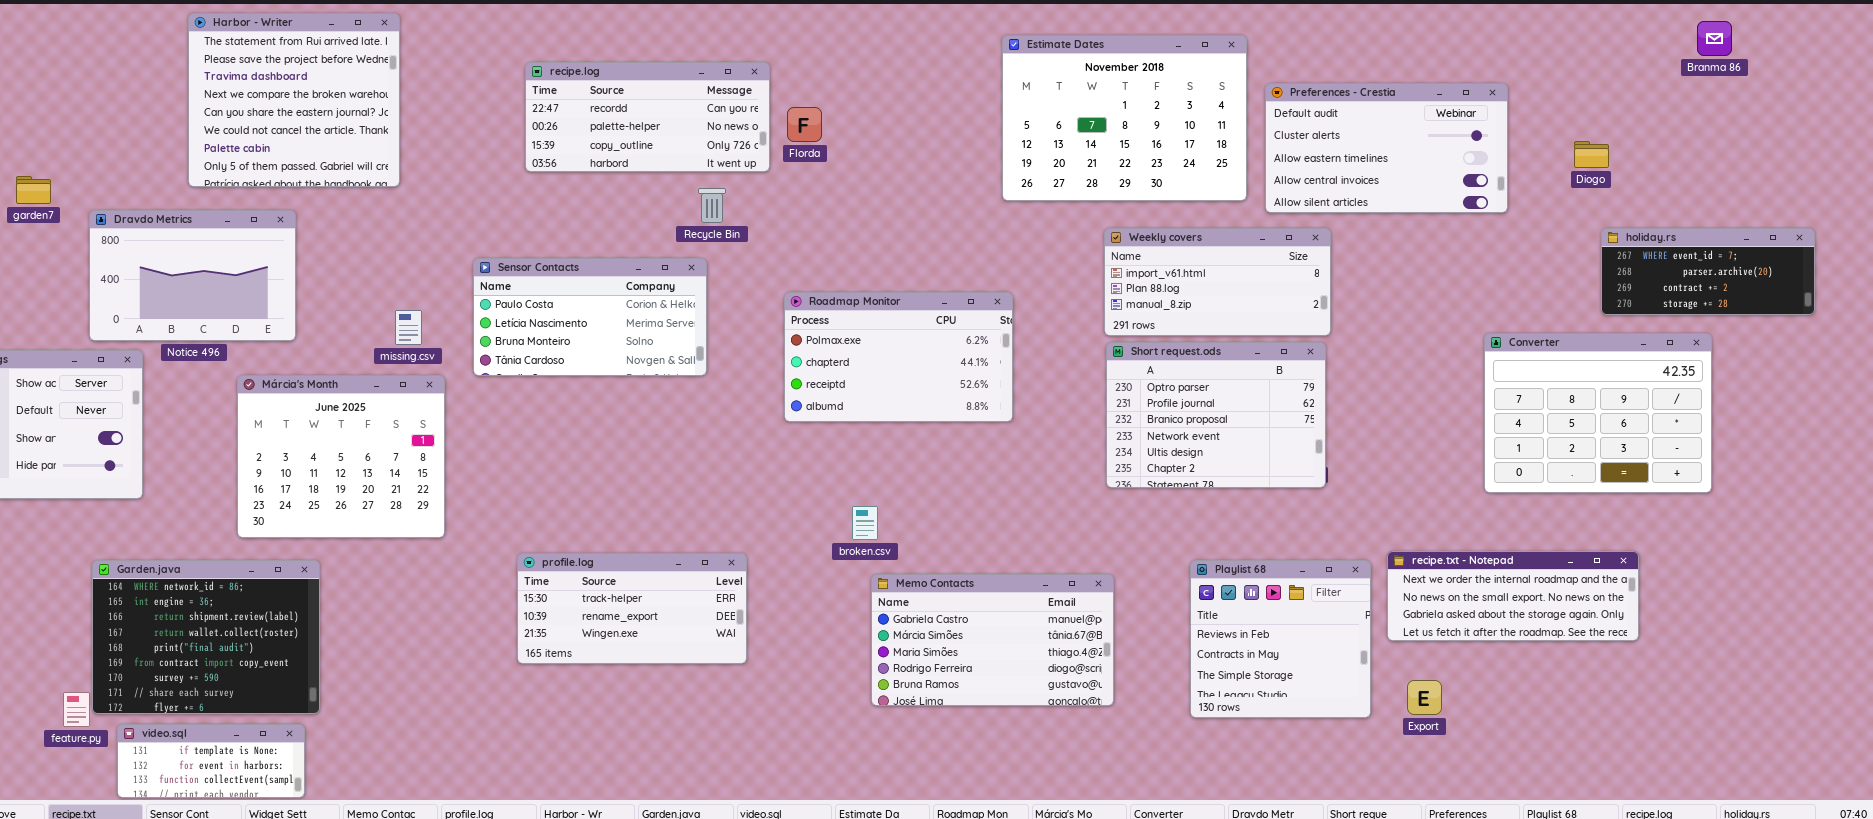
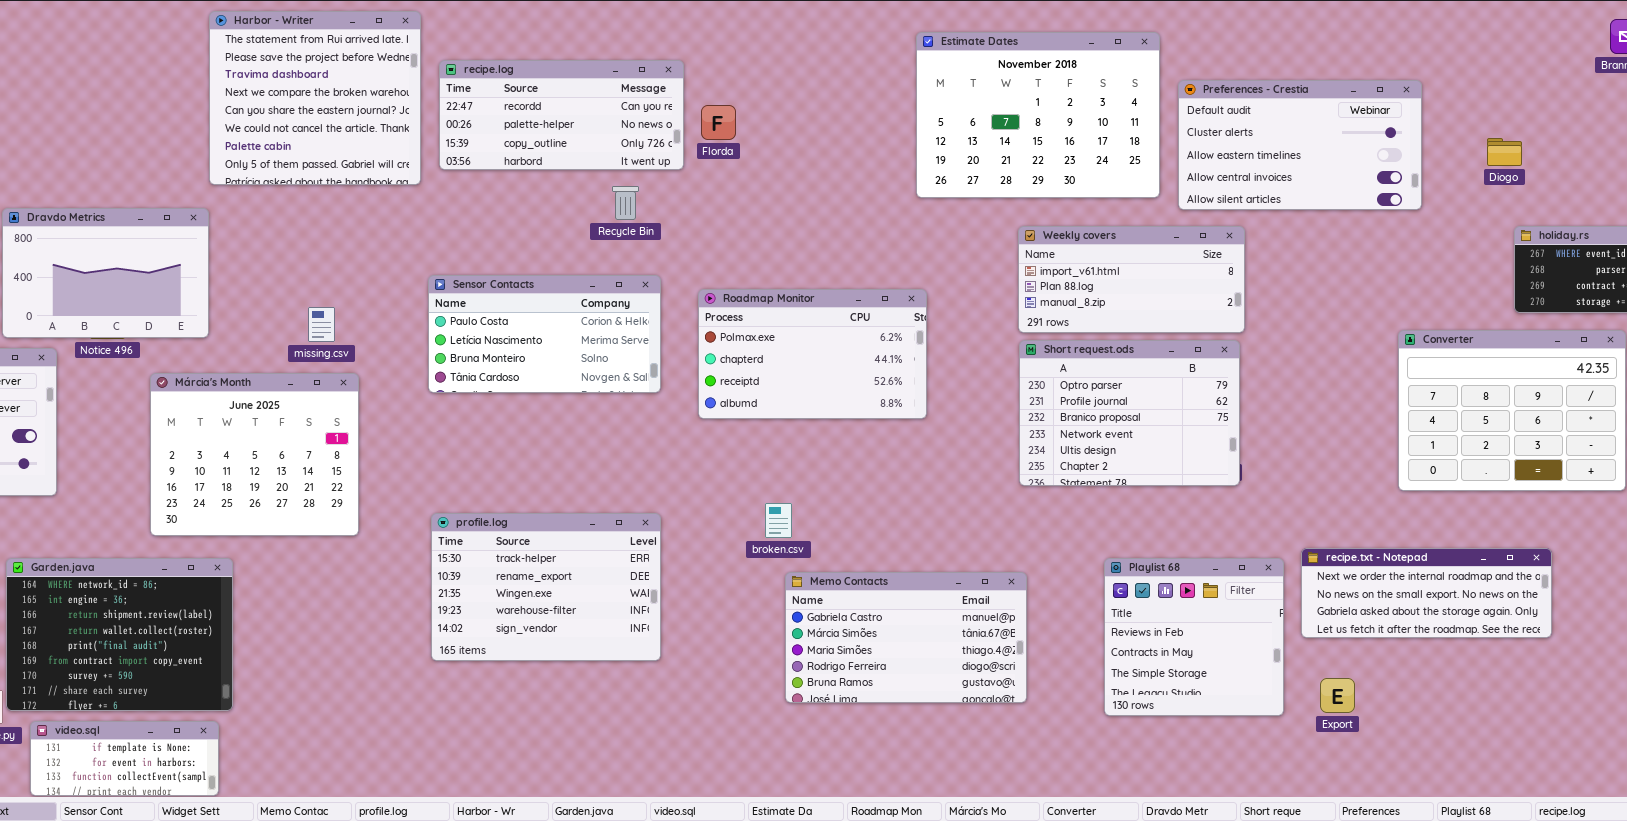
Harbor - Writer: [188,13,400,187] -> [209,11,421,185], moved
Sensor Contacts: [473,258,707,376] -> [428,275,661,393], moved
profile.log: [517,553,747,664] -> [431,513,661,661], resized

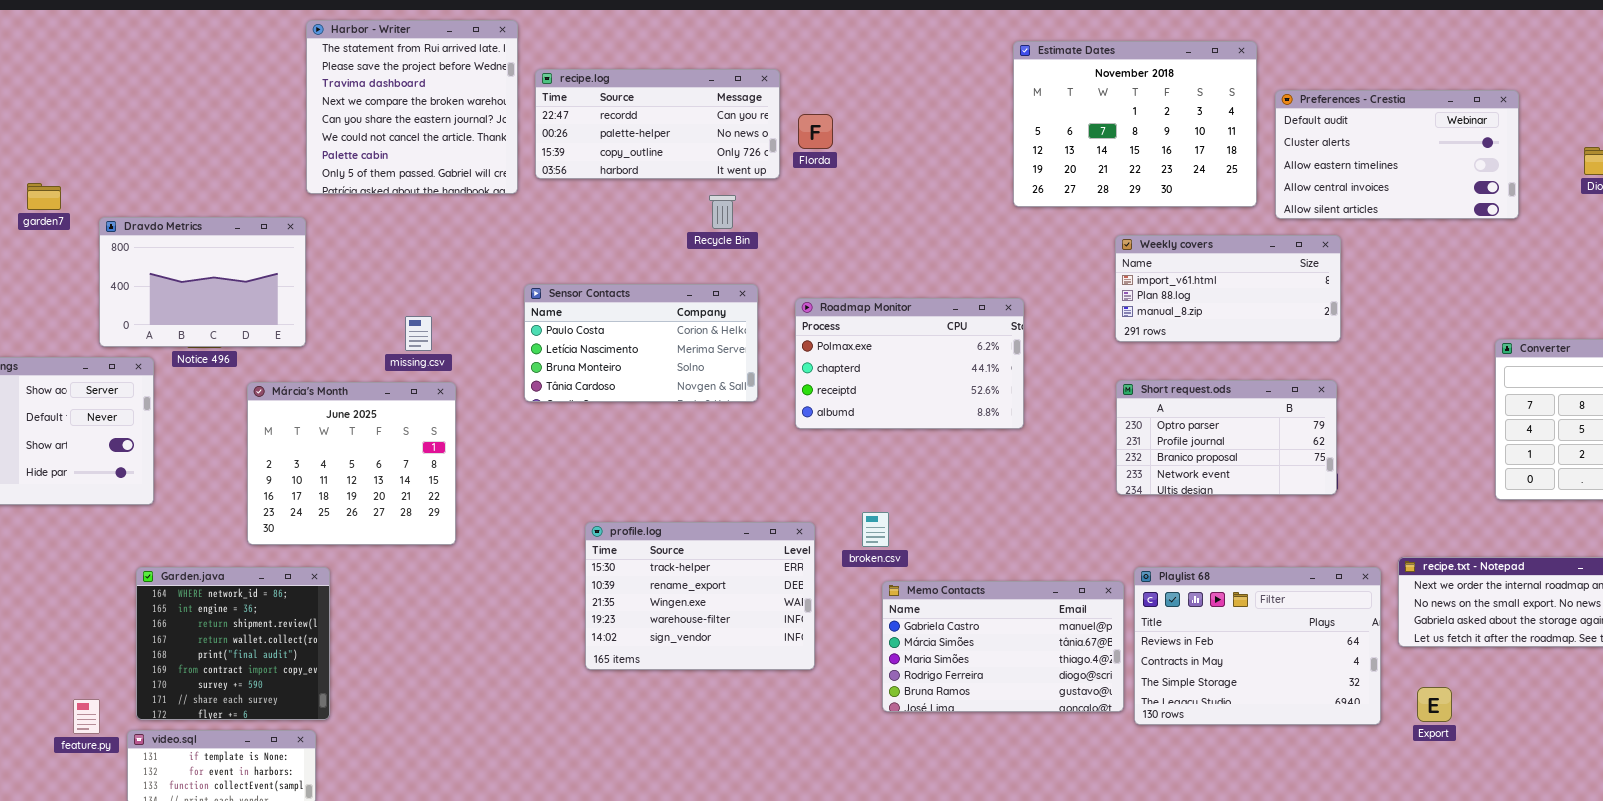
Short request.ods: [1019,340,1240,486] -> [1116,380,1337,495], resized
profile.log: [431,513,661,661] -> [585,522,815,670], moved
Garden.java: [6,558,233,711] -> [136,567,330,720], resized
Playlist 68: [1104,558,1284,716] -> [1134,567,1381,725], resized

